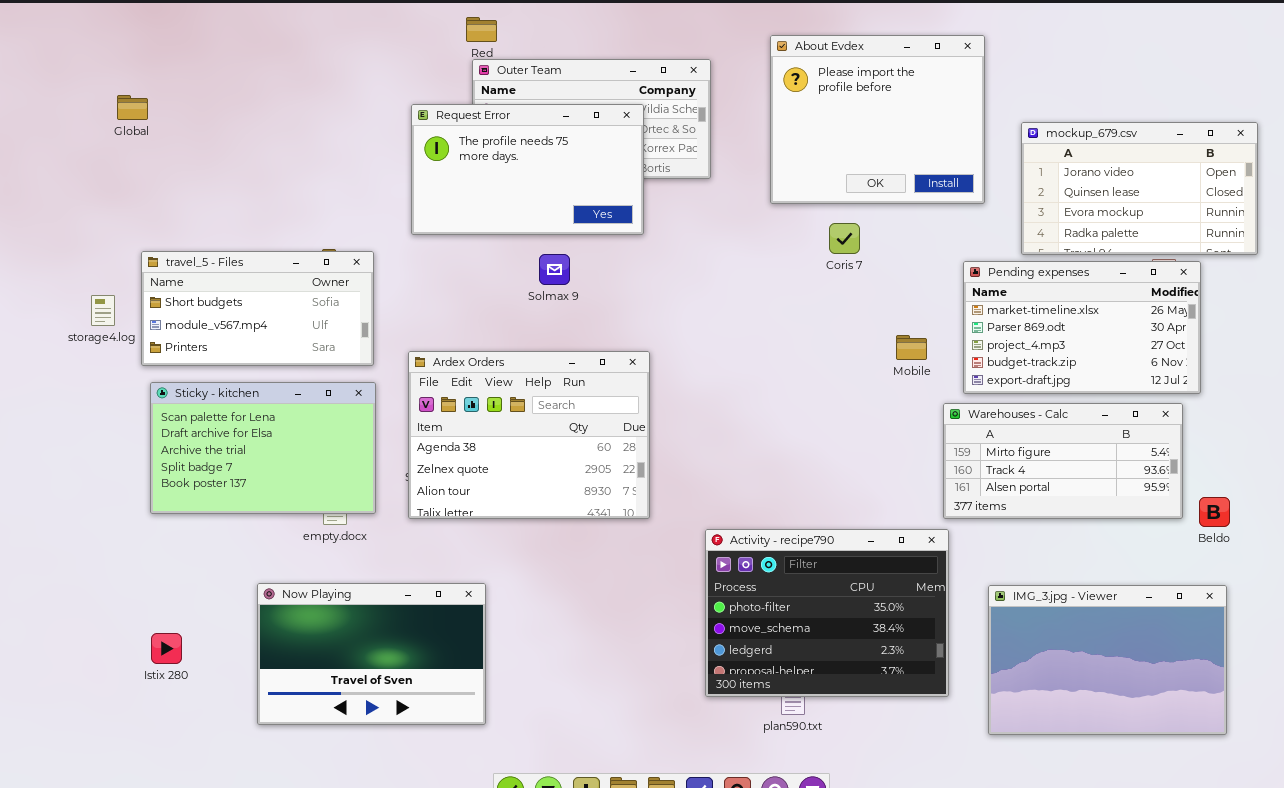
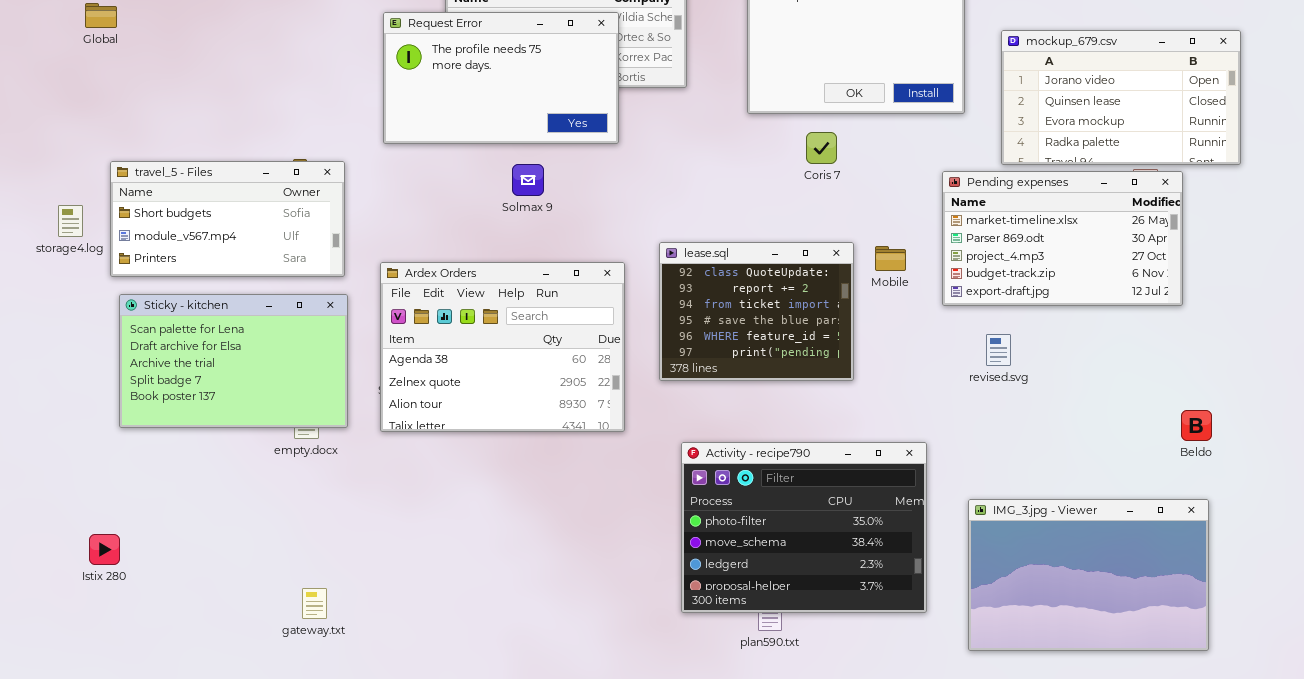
lease.sql: none -> [659,242,854,381], opened
Warehouses - Calc: [943,403,1183,519] -> none, closed
Now Playing: [257,583,486,725] -> none, closed
Istix 280: [151,633,182,664] -> [89,534,120,565], moved

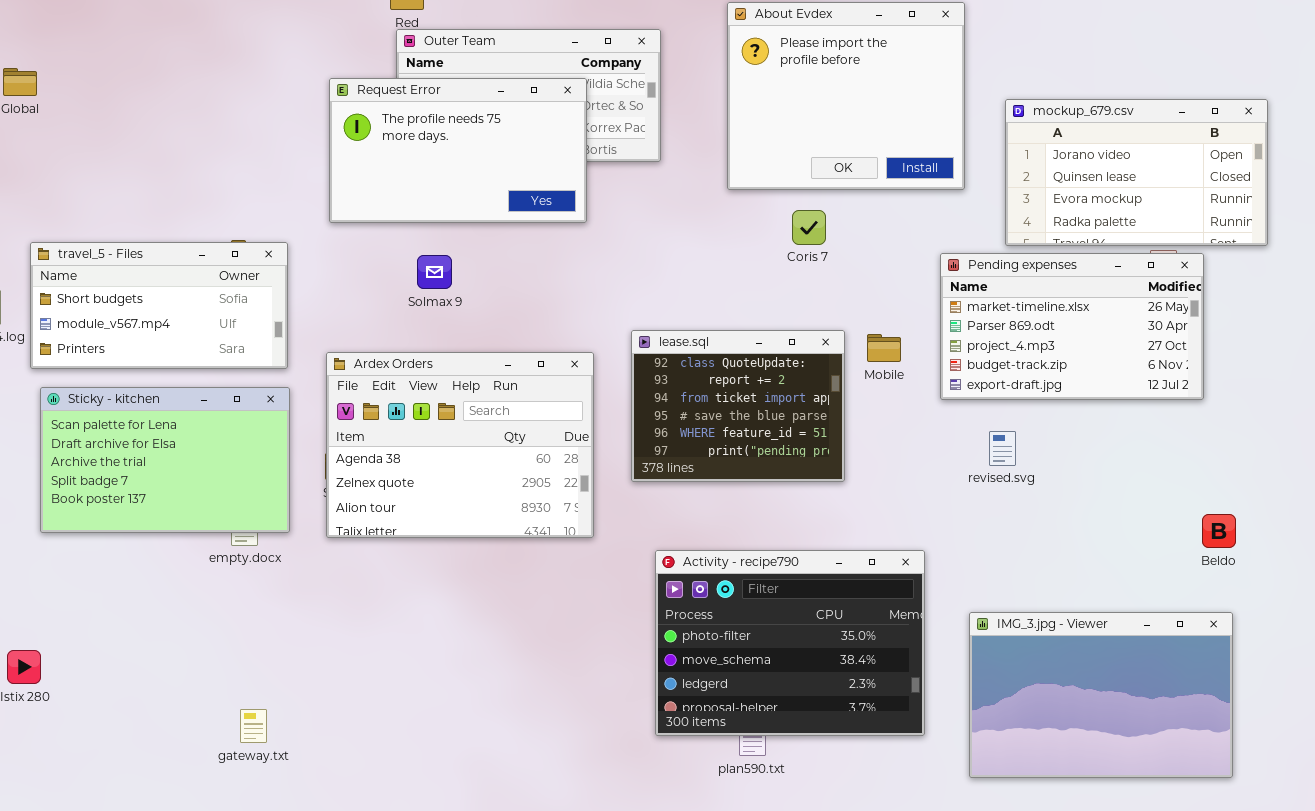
Solmax 9: [512,164,544,196] -> [417,255,452,289], moved

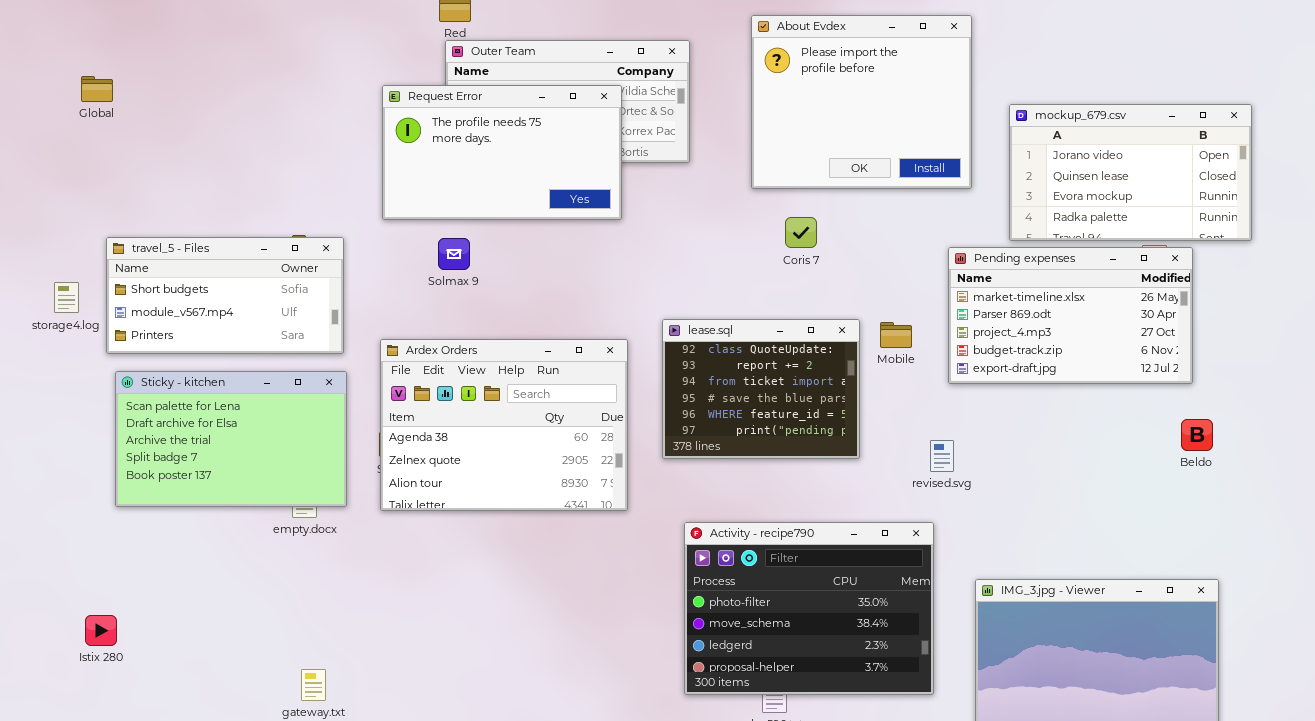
Coris 7: [792,210,826,245] -> [785,217,817,248], moved
Solmax 9: [417,255,452,289] -> [438,238,470,270], moved
revised.svg: [989,431,1016,466] -> [930,440,954,472], moved
Beldo: [1202,514,1236,548] -> [1181,419,1213,451], moved

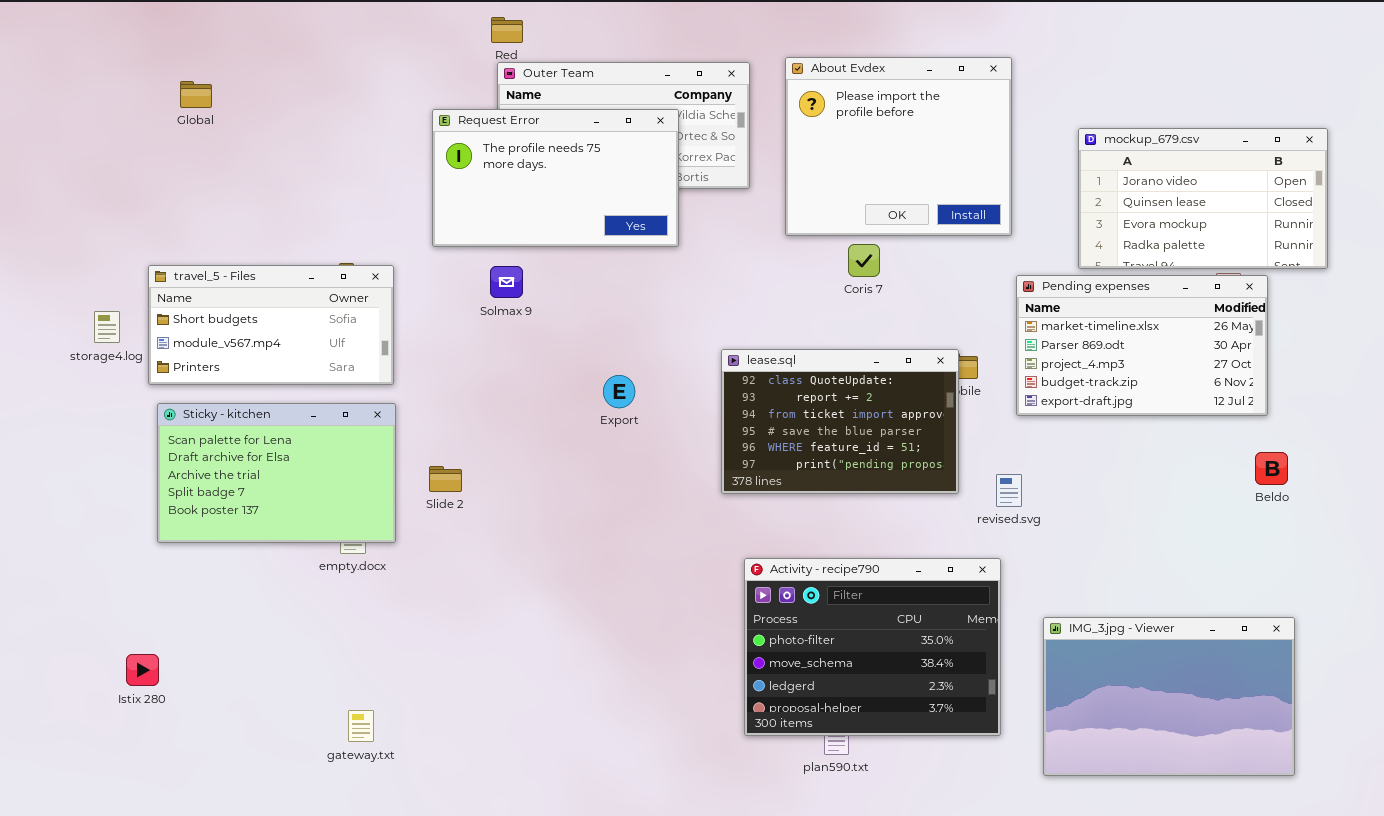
About Evdex: [751,15,972,189] -> [785,57,1012,236], moved
Global: [81,76,113,102] -> [180,81,212,108], moved
lease.sql: [662,319,860,459] -> [721,349,959,494], resized
Ardex Orders: [380,339,628,511] -> none, closed

